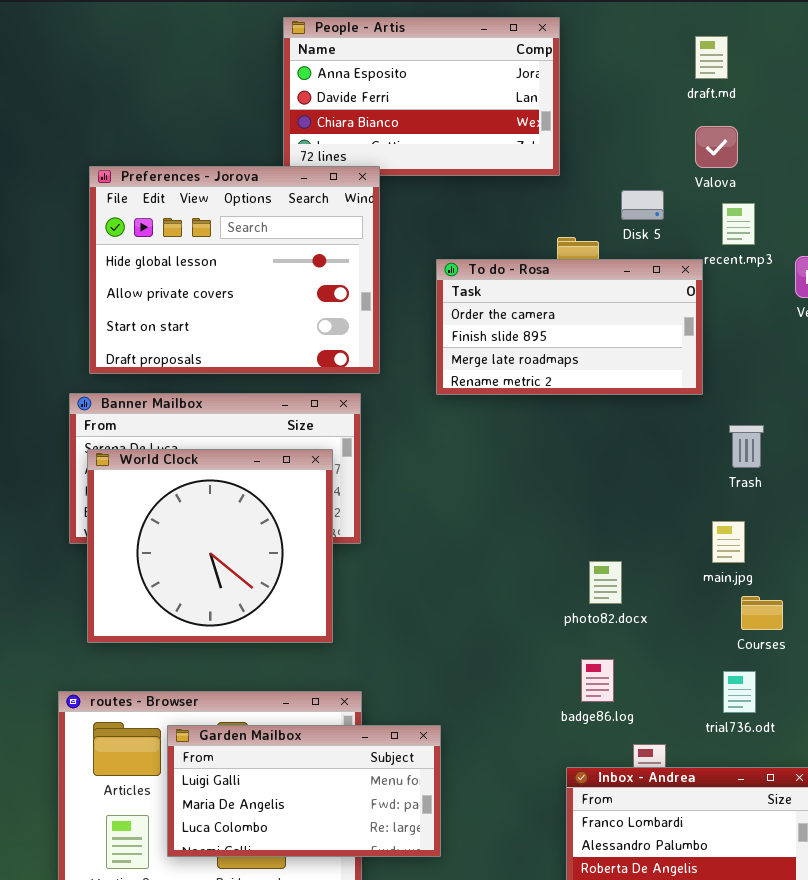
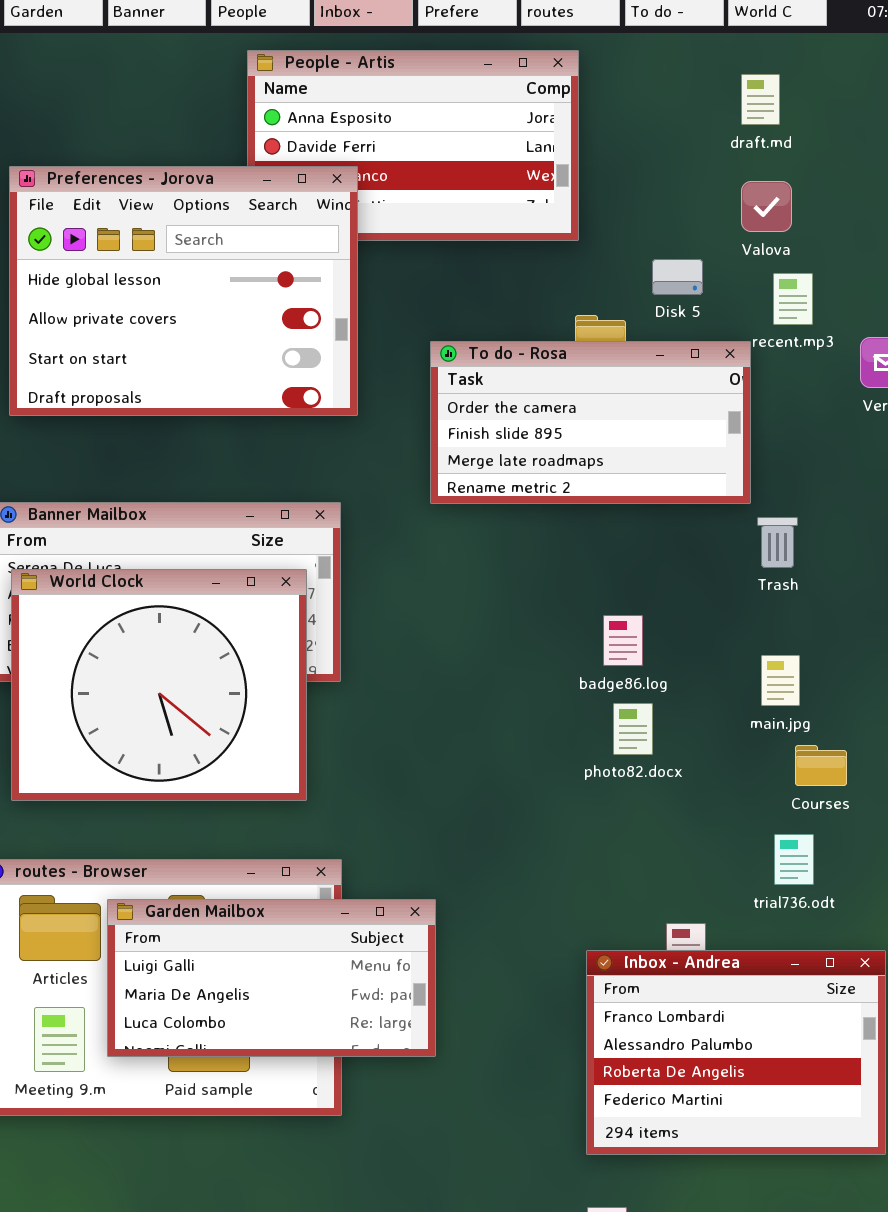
Preferences - Jorova: [89,166,380,374] -> [9,166,358,416], moved
Trash: [729,425,764,468] -> [757,517,798,568], moved
badge86.log: [581,659,614,702] -> [603,615,643,666], moved

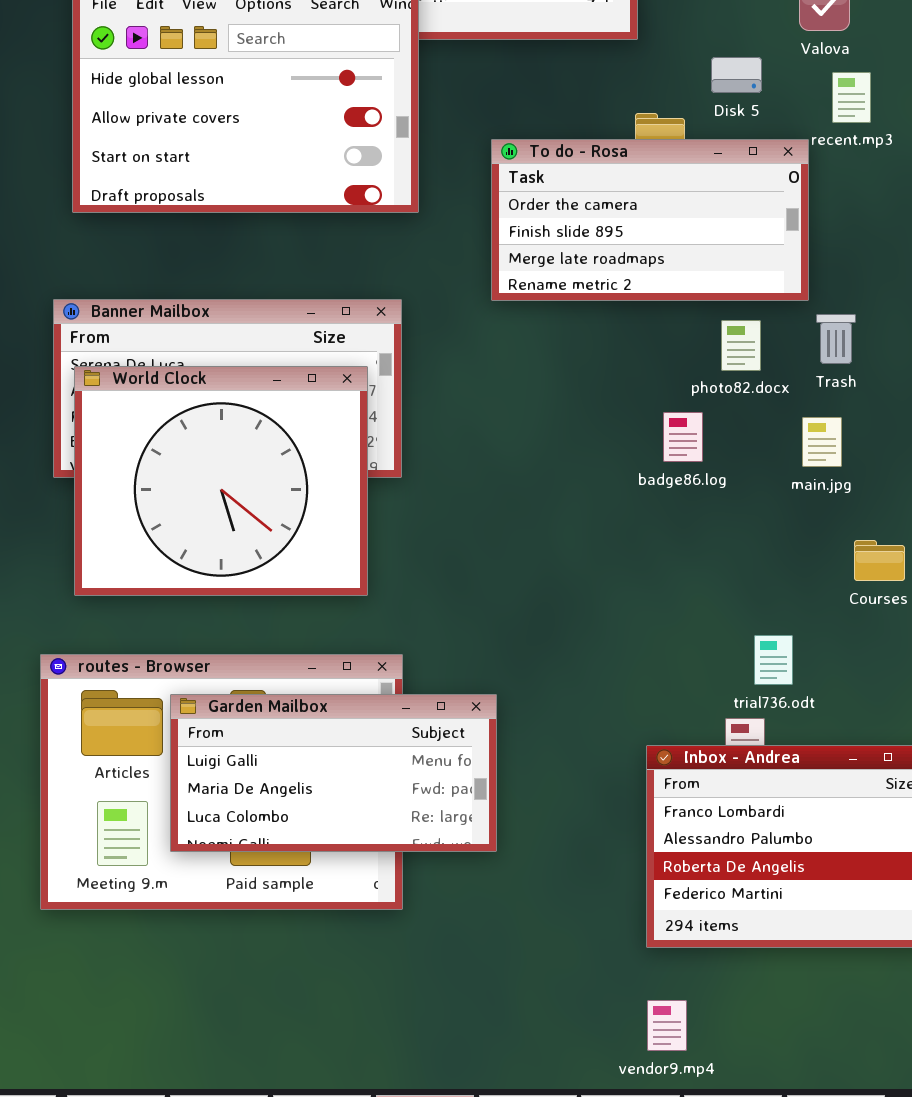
main.jpg: [761,655,800,706] -> [802,417,842,467], moved
photo82.docx: [613,703,653,755] -> [721,320,761,371], moved
trial736.odt: [774,834,814,885] -> [754,635,793,685], moved

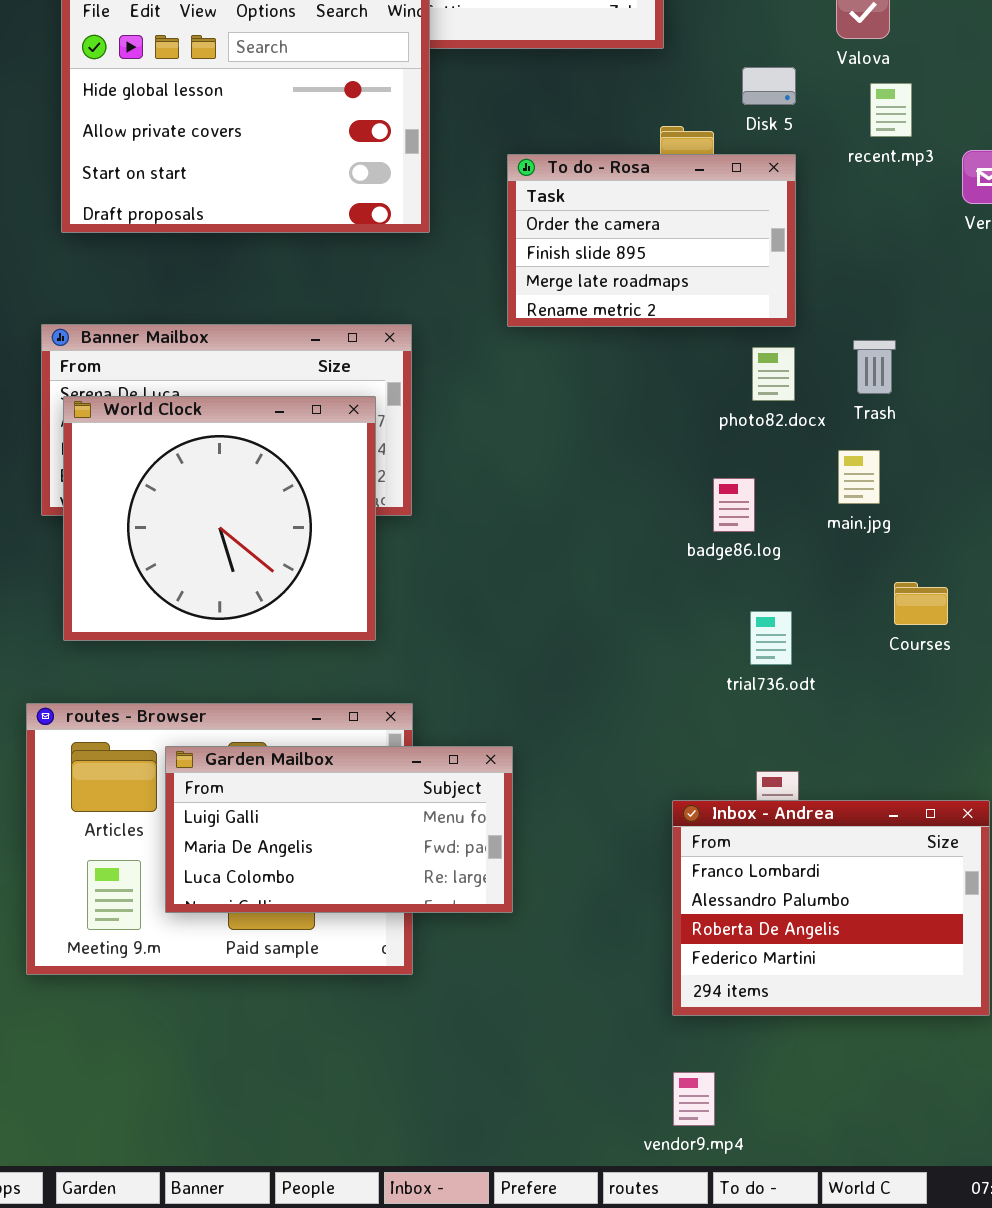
To do - Rosa: [491,139,809,301] -> [507,154,796,327], resized
badge86.log: [663,412,703,462] -> [713,478,755,532], moved
trial736.odt: [754,635,793,685] -> [750,611,792,665], moved

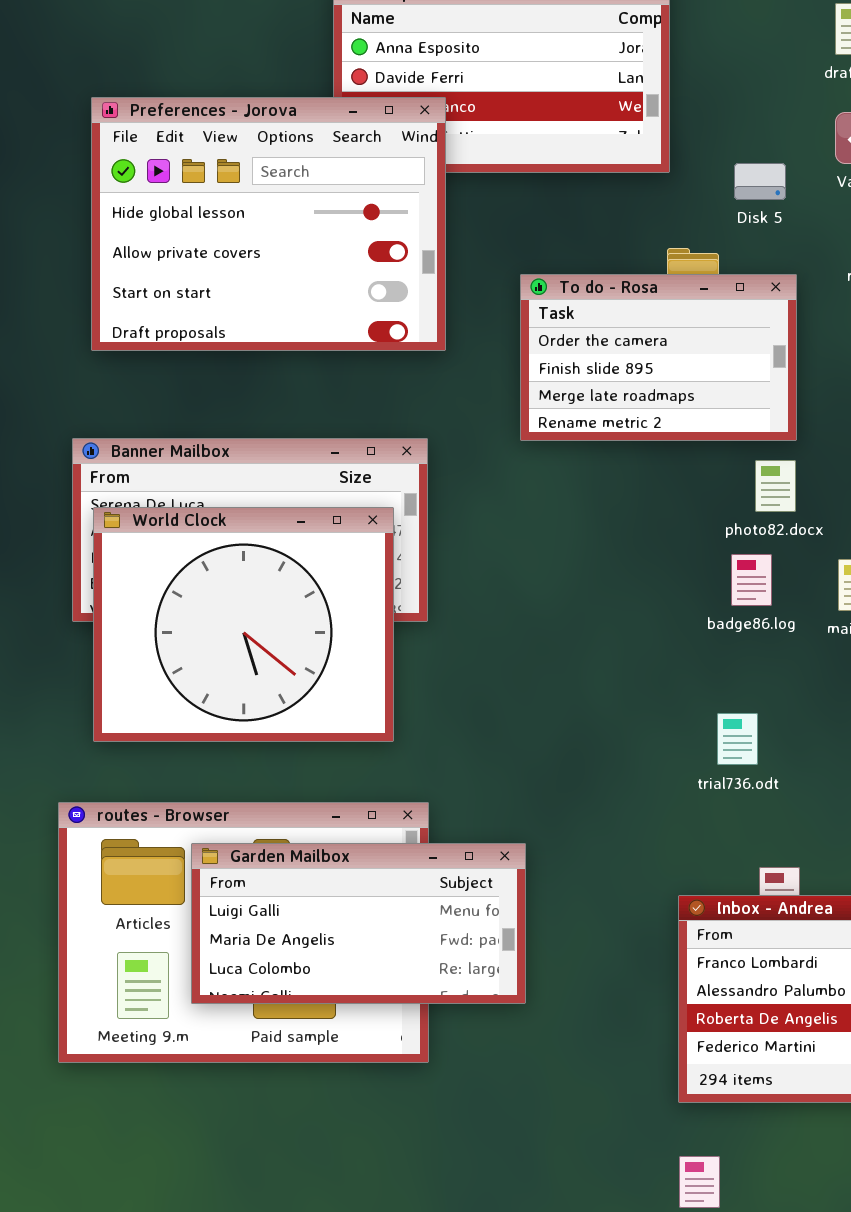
Disk 5: [742,67,796,105] -> [734,163,786,200], moved
badge86.log: [713,478,755,532] -> [731,554,772,606], moved
trial736.odt: [750,611,792,665] -> [717,713,758,765], moved

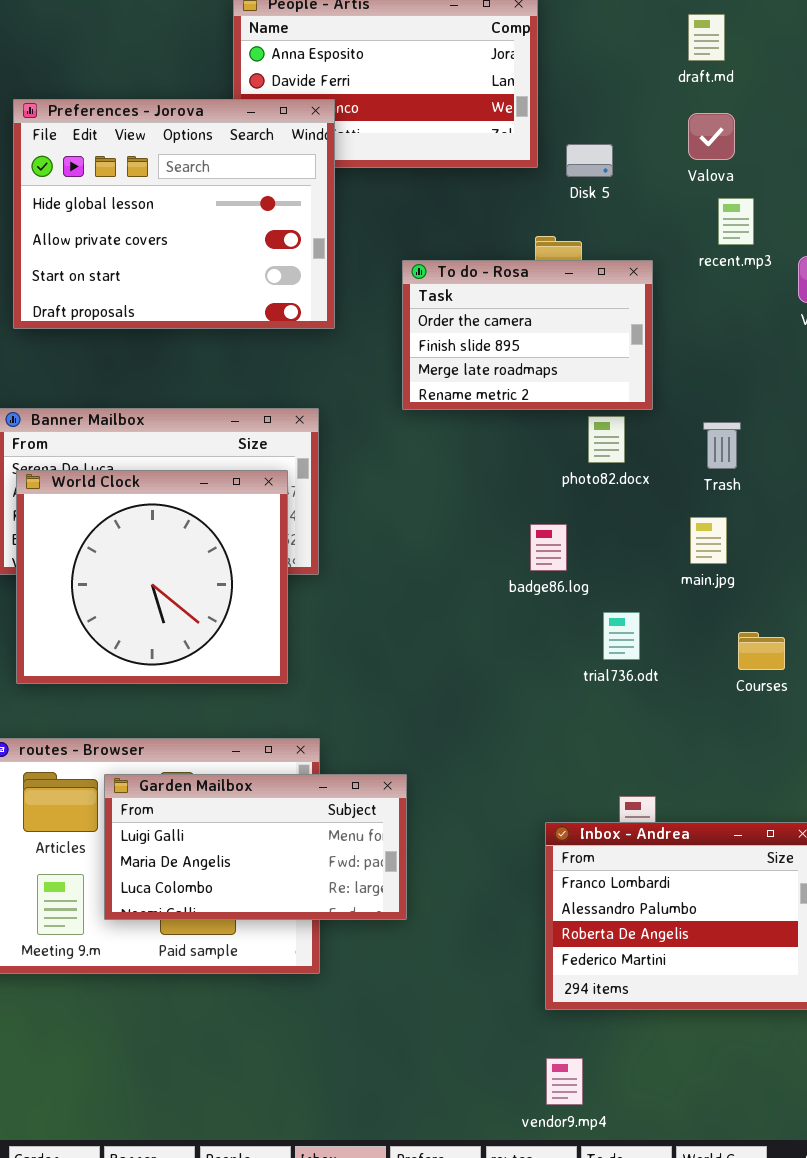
Disk 5: [734,163,786,200] -> [566,144,613,177], moved
photo82.docx: [755,460,796,512] -> [588,416,625,463], moved
badge86.log: [731,554,772,606] -> [530,524,567,571], moved
trial736.odt: [717,713,758,765] -> [603,612,640,660], moved

